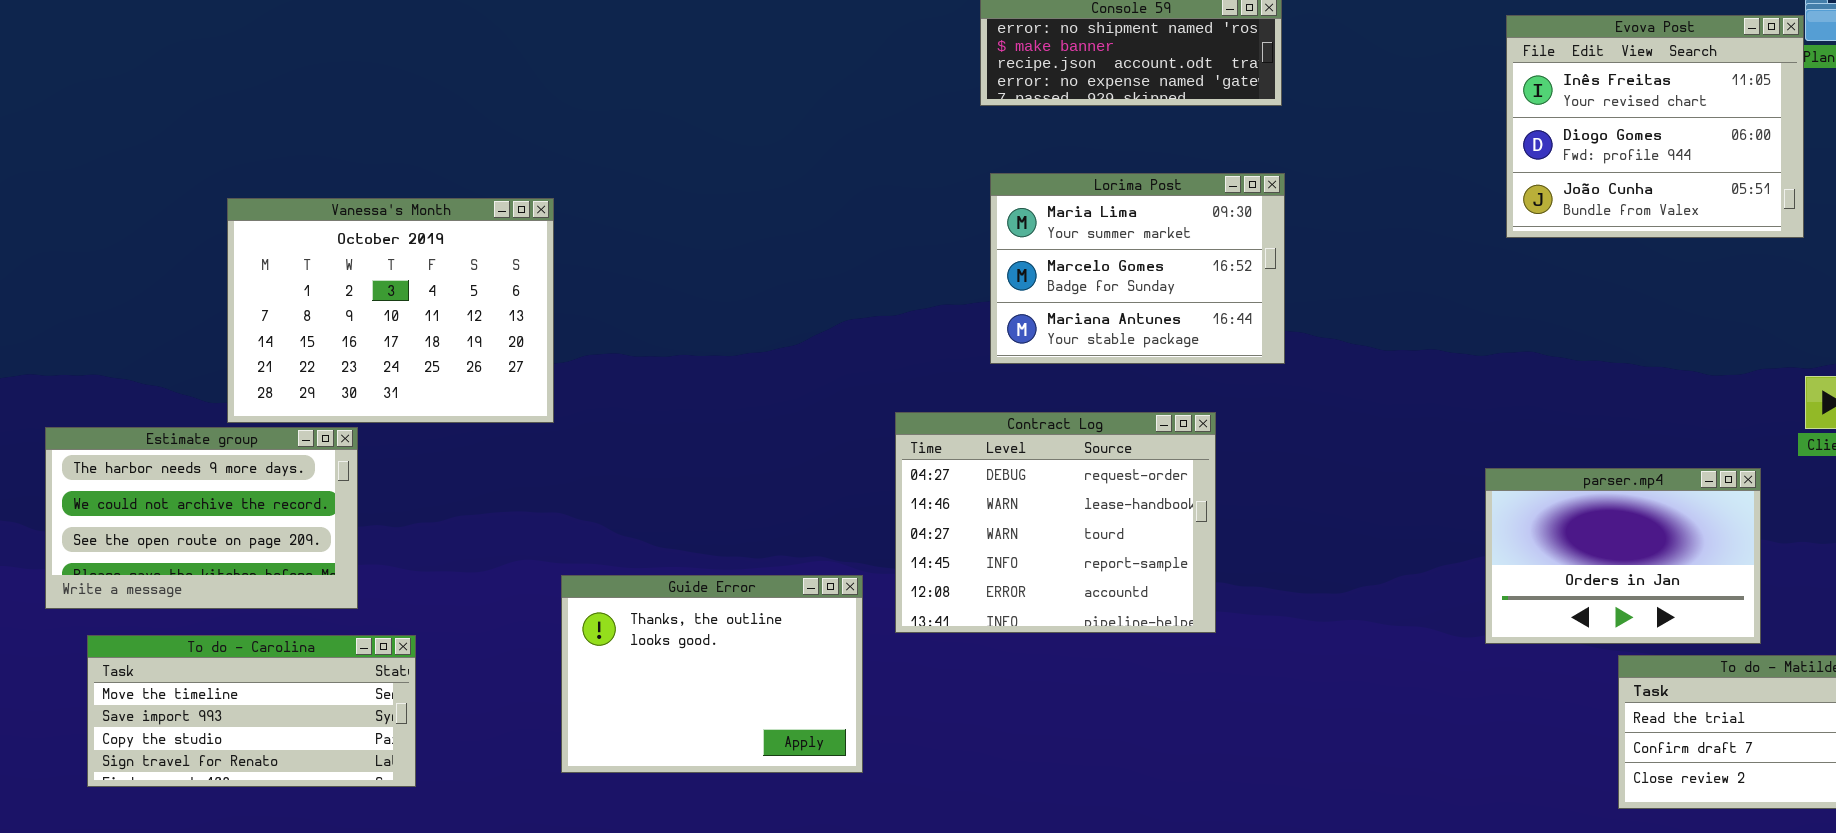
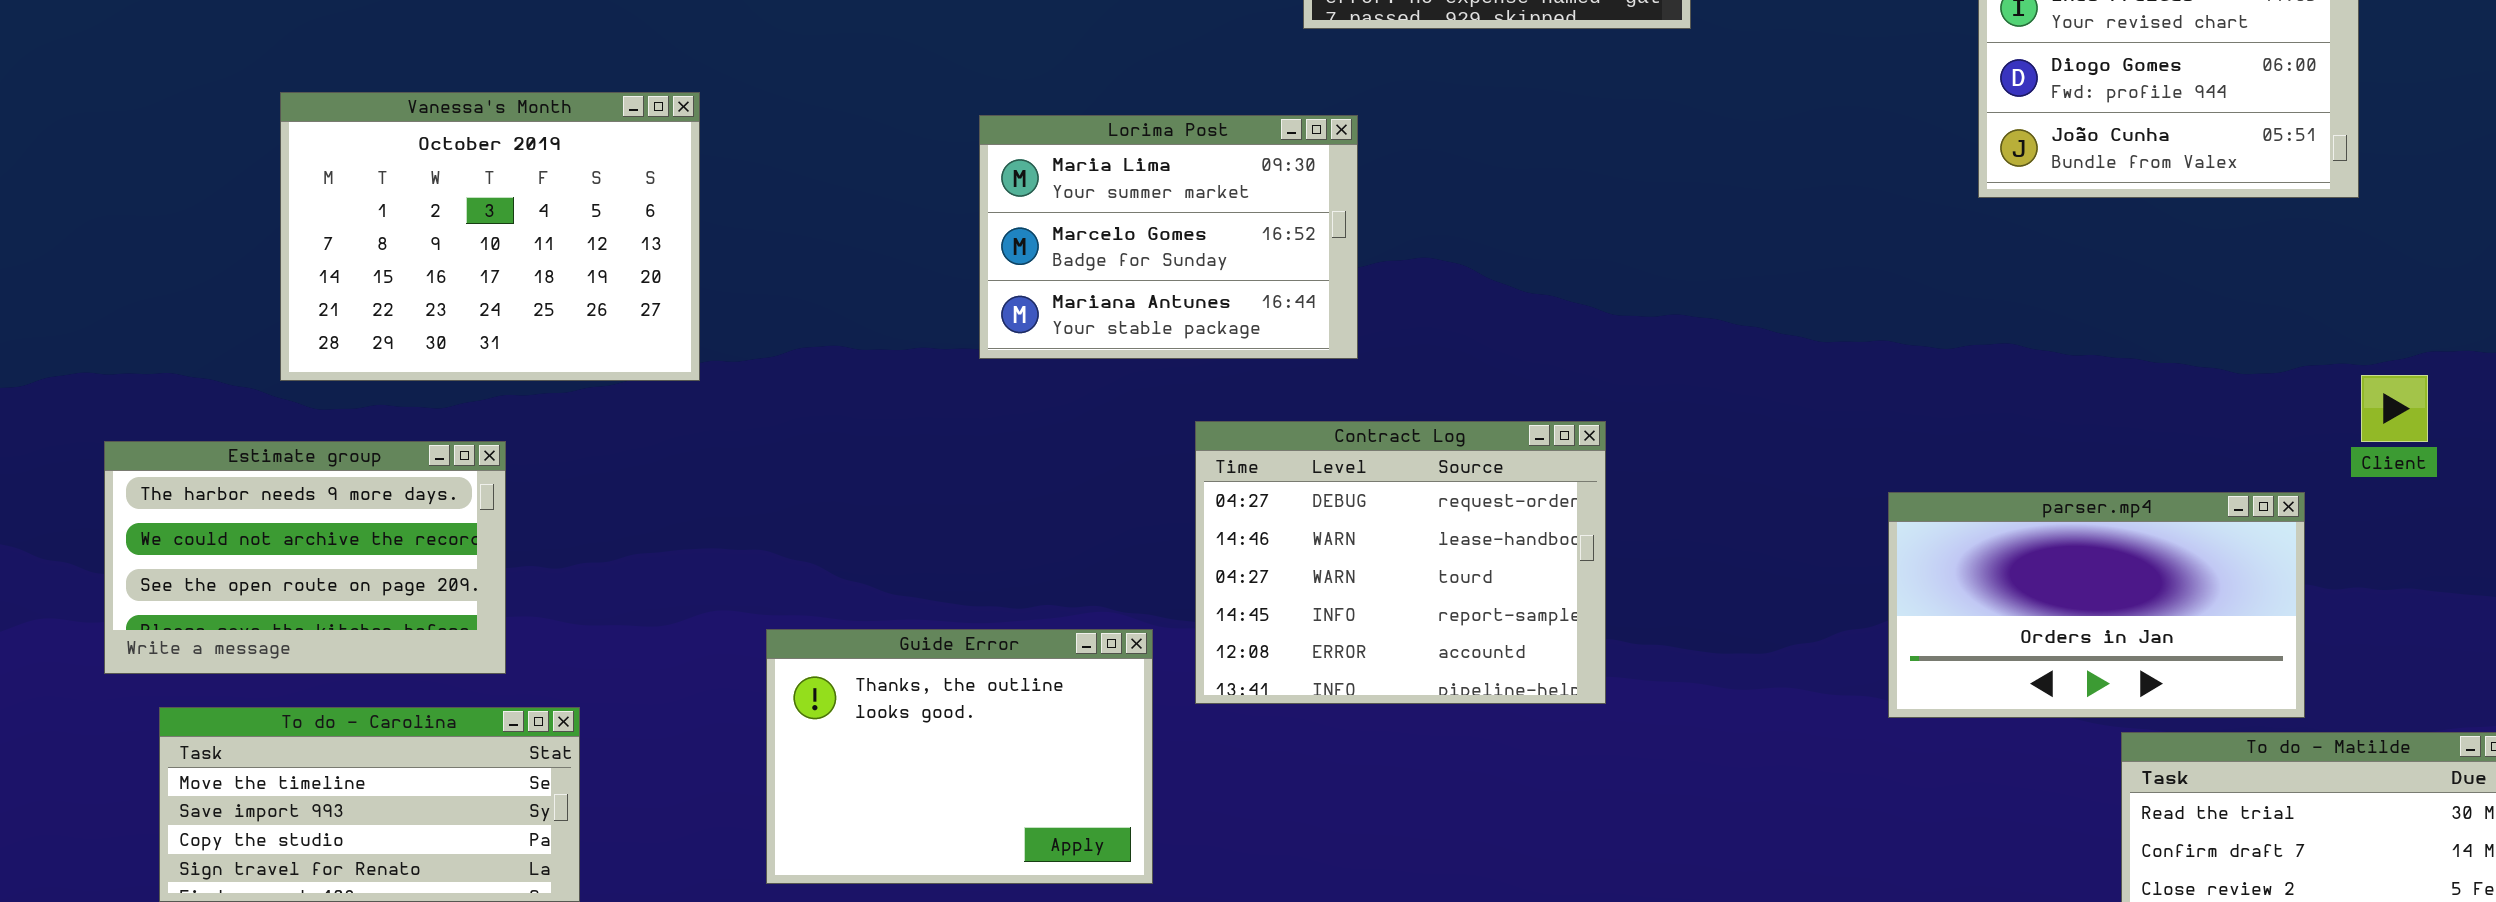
Lorima Post: [990,173,1285,364] -> [979,115,1358,359], moved
Vanessa's Month: [227,198,554,423] -> [280,92,700,381], moved
parser.mp4: [1485,468,1761,644] -> [1888,492,2305,718], resized

